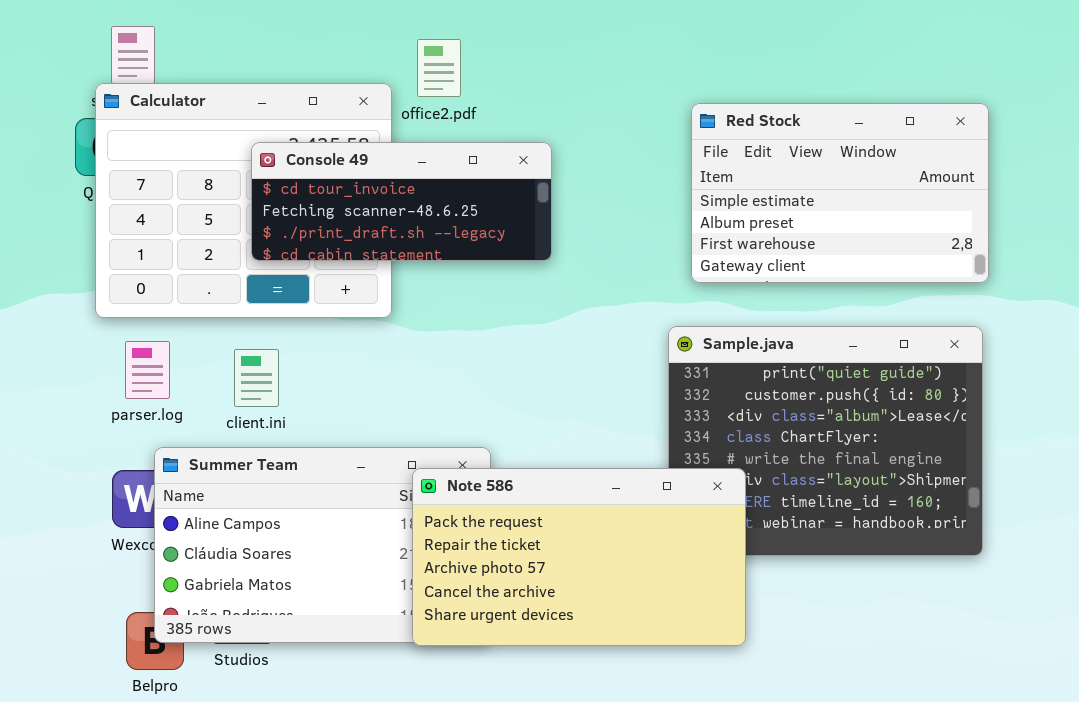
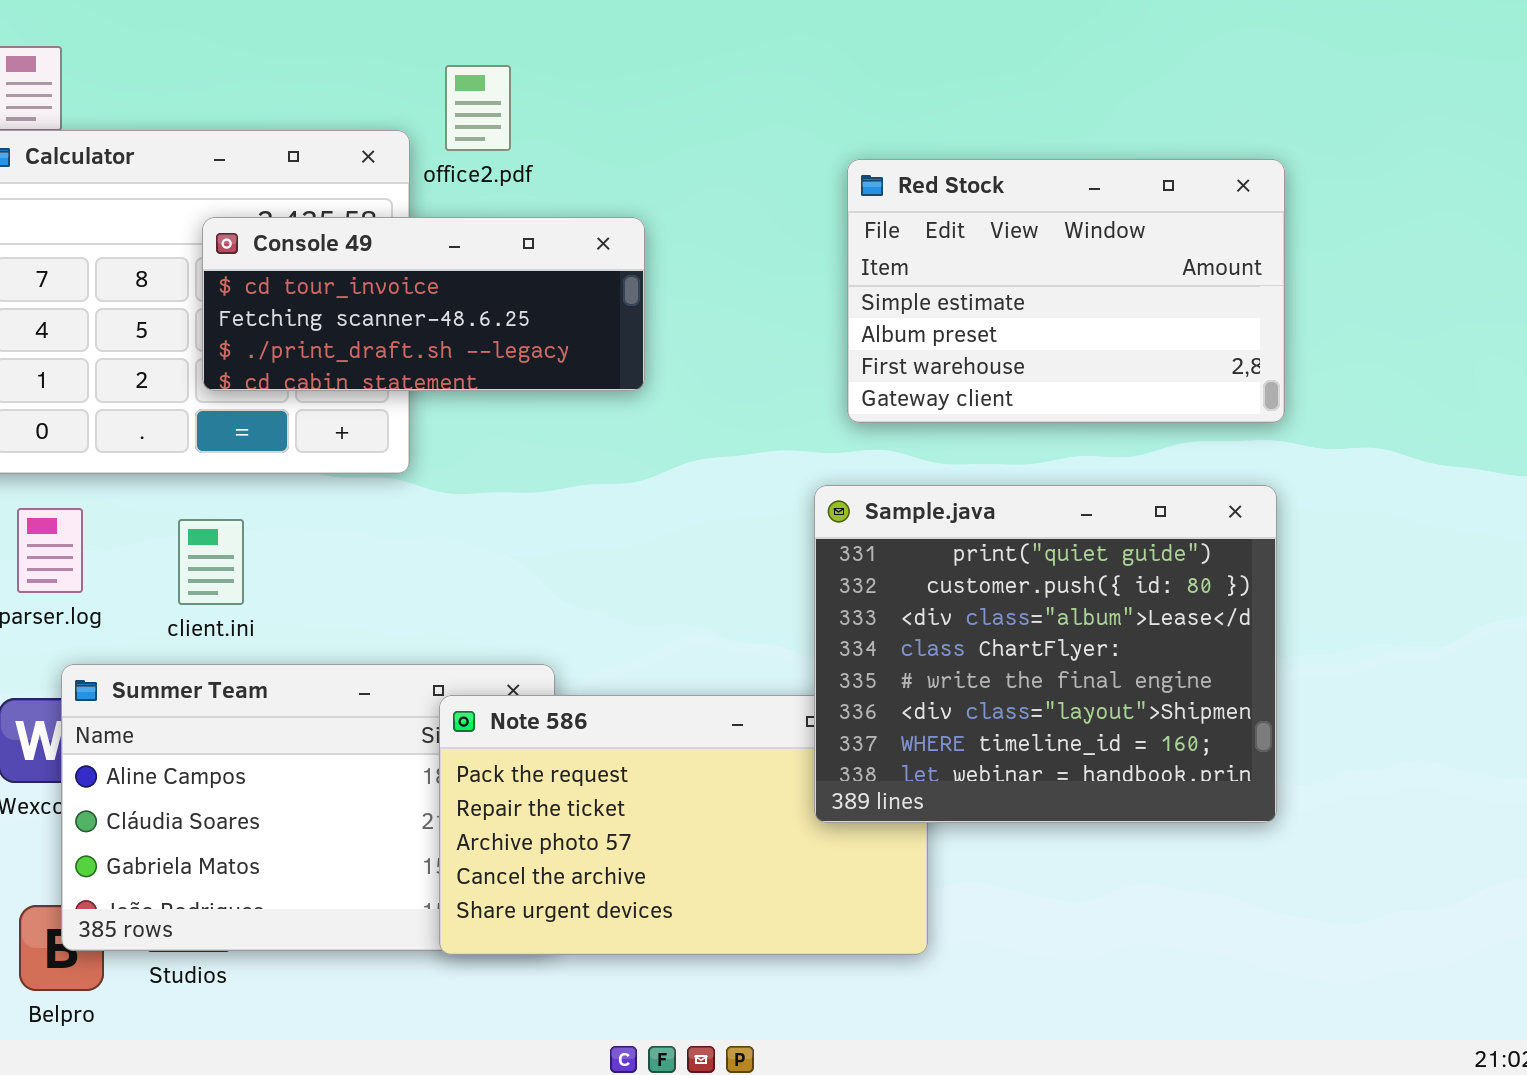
Sample.java: [668,326,983,556] -> [814,485,1277,823], raised

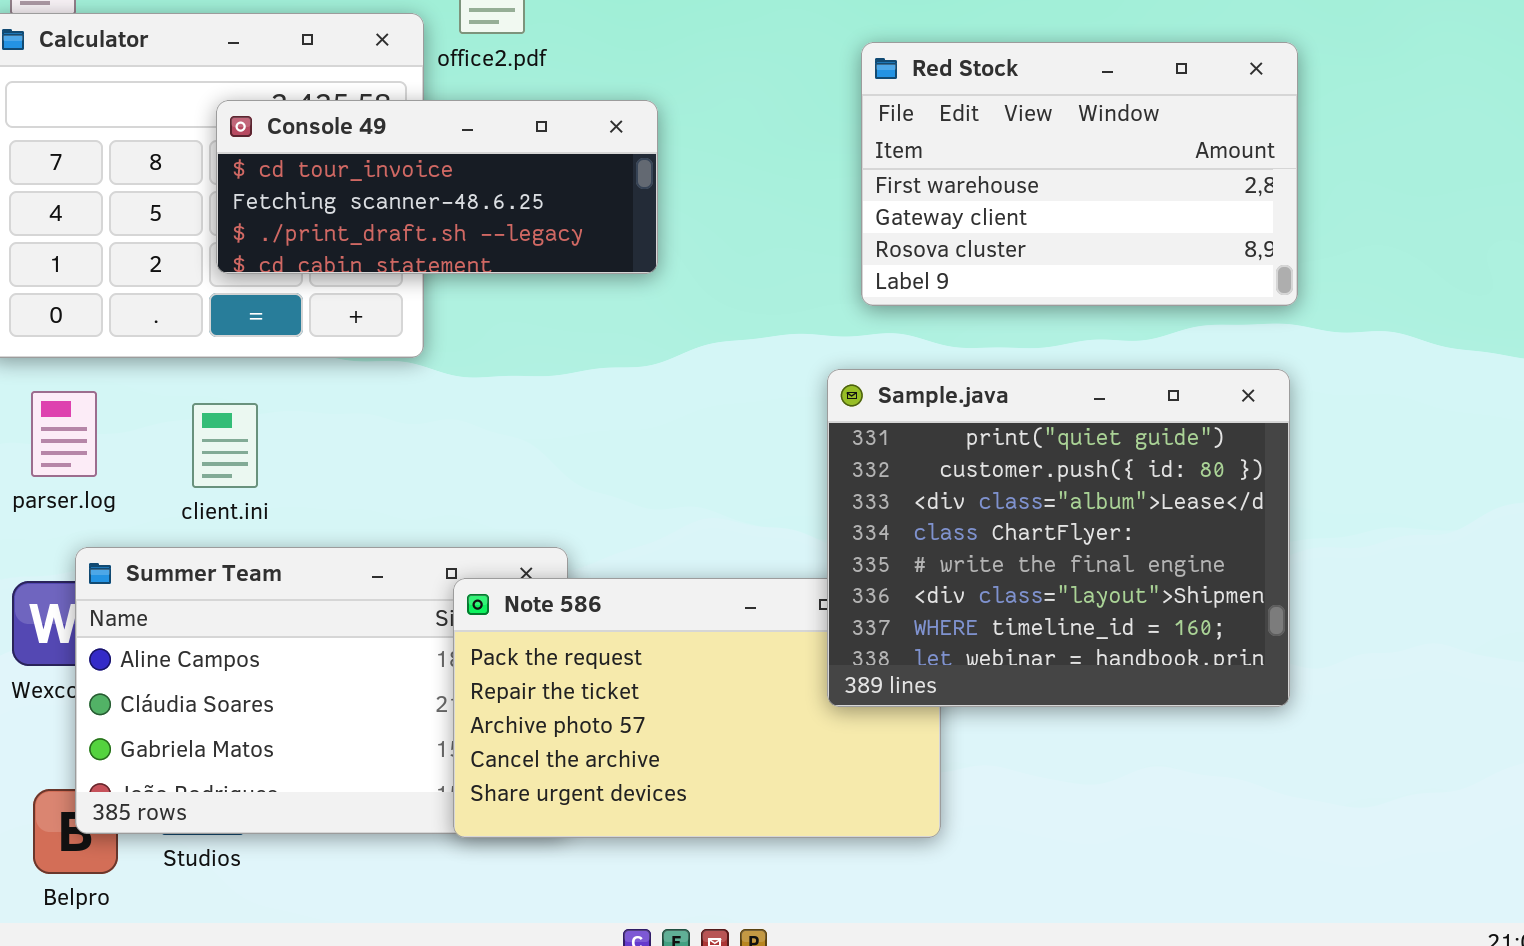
Red Stock: [847,159,1285,423] -> [861,42,1298,306], scrolled down 2 rows

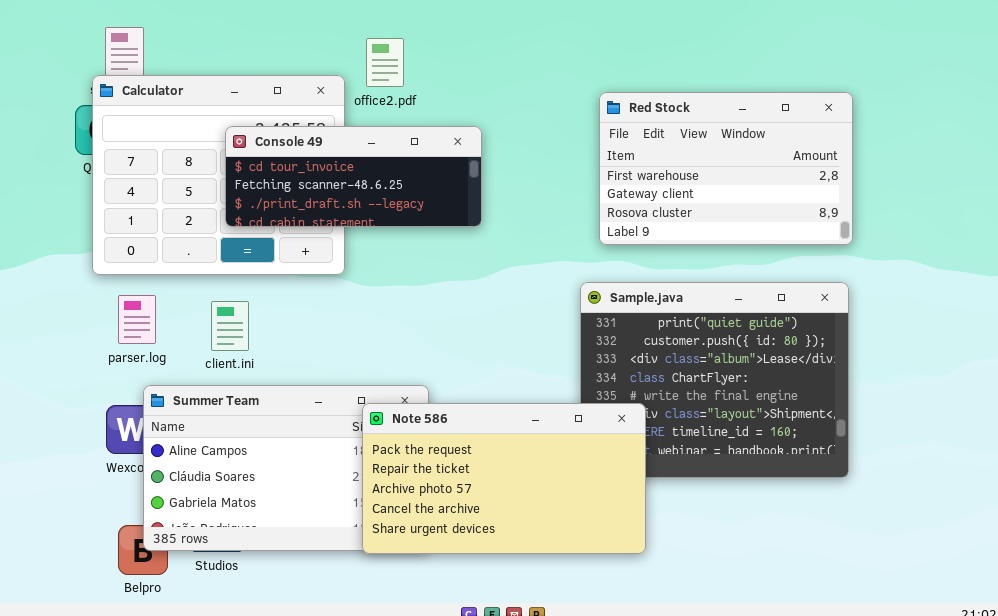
Note 586: [453,578,941,838] -> [362,403,646,554], raised

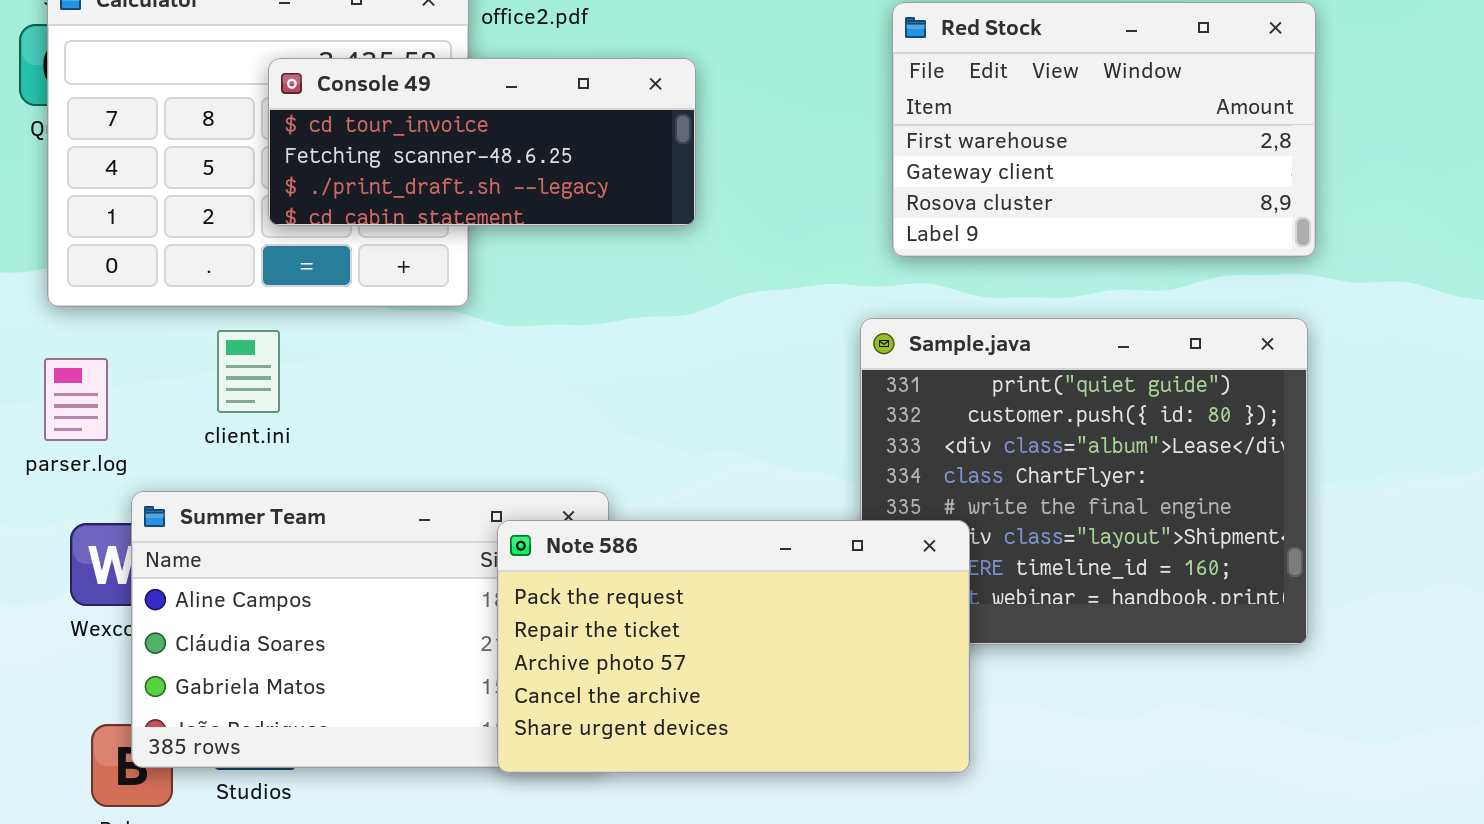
parser.log: [118,295,156,344] -> [44,358,108,441], moved
client.ini: [211,301,249,351] -> [217,330,280,413], moved

